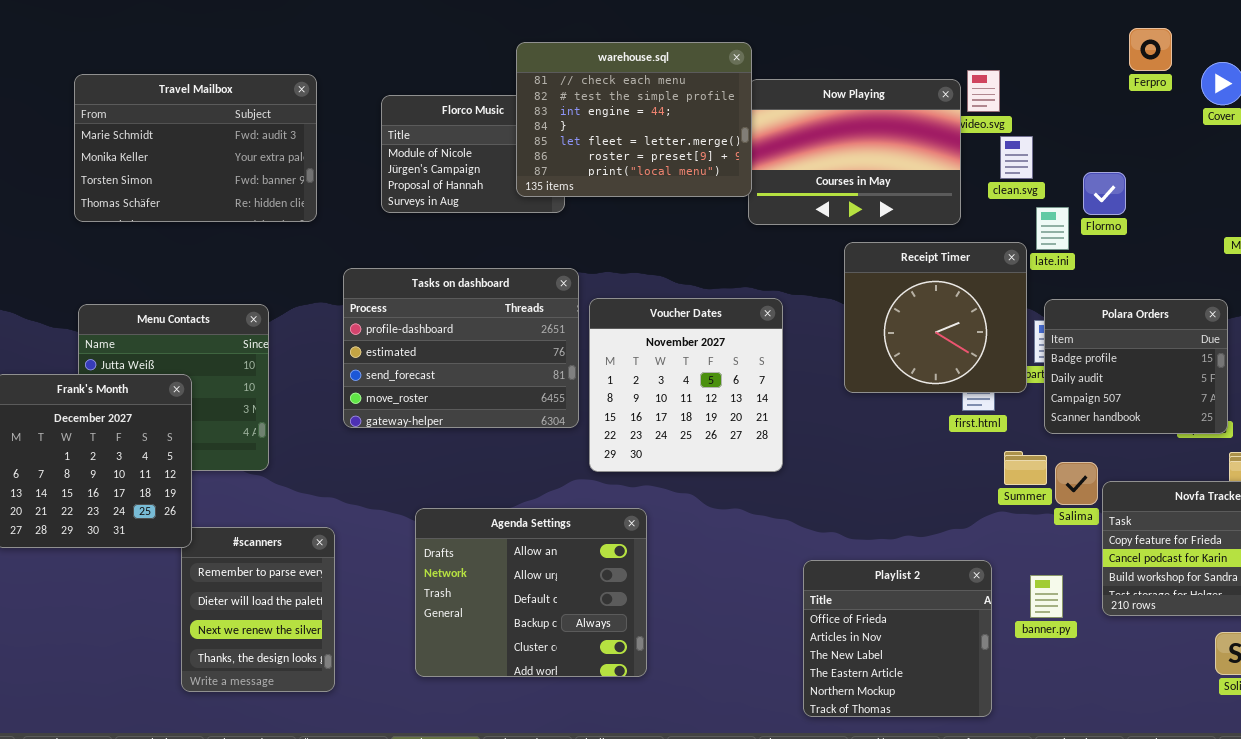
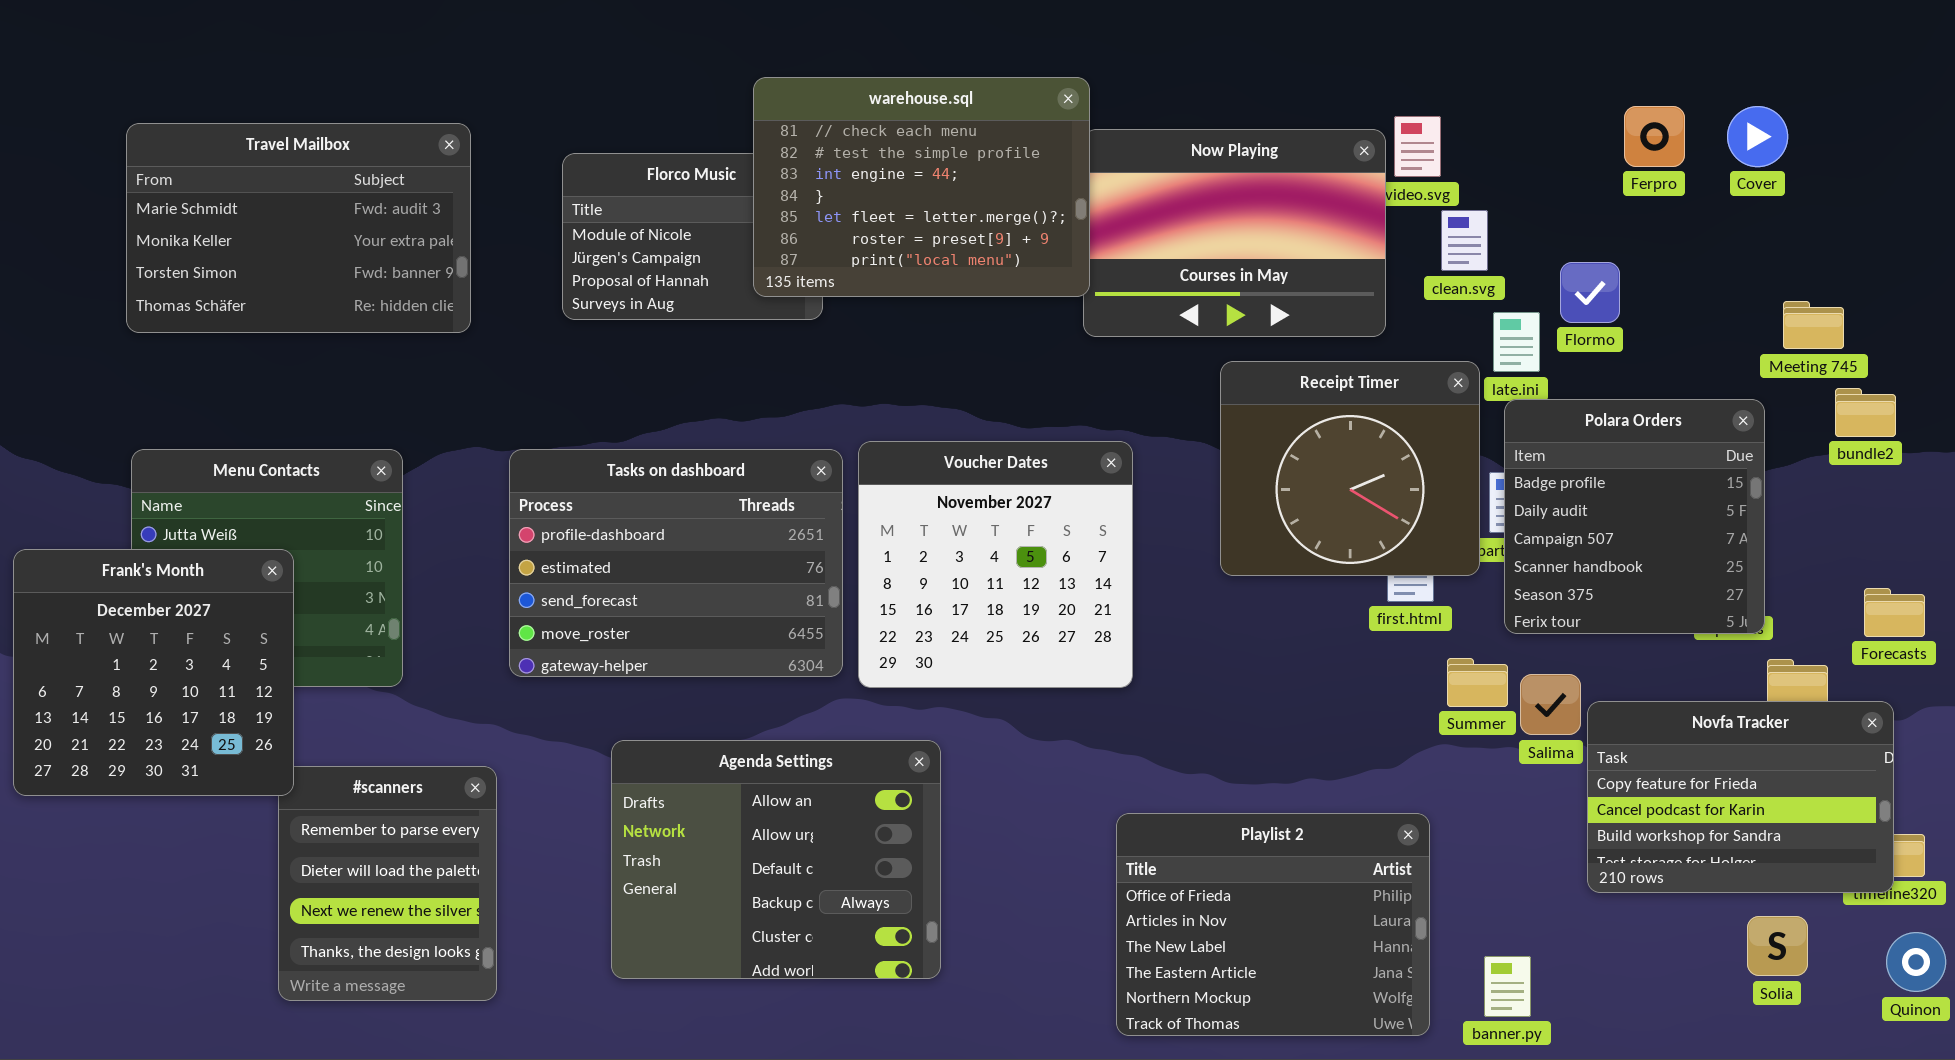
Ferpro: [1129,28,1172,71] -> [1624,106,1685,167], moved
Tasks on dashboard: [343,268,579,428] -> [509,449,843,677], moved
Polara Orders: [1044,299,1228,434] -> [1504,399,1765,634], resized
Playlist 2: [803,560,992,717] -> [1116,813,1430,1036], resized
banner.py: [1030,575,1063,618] -> [1484,956,1531,1017], moved

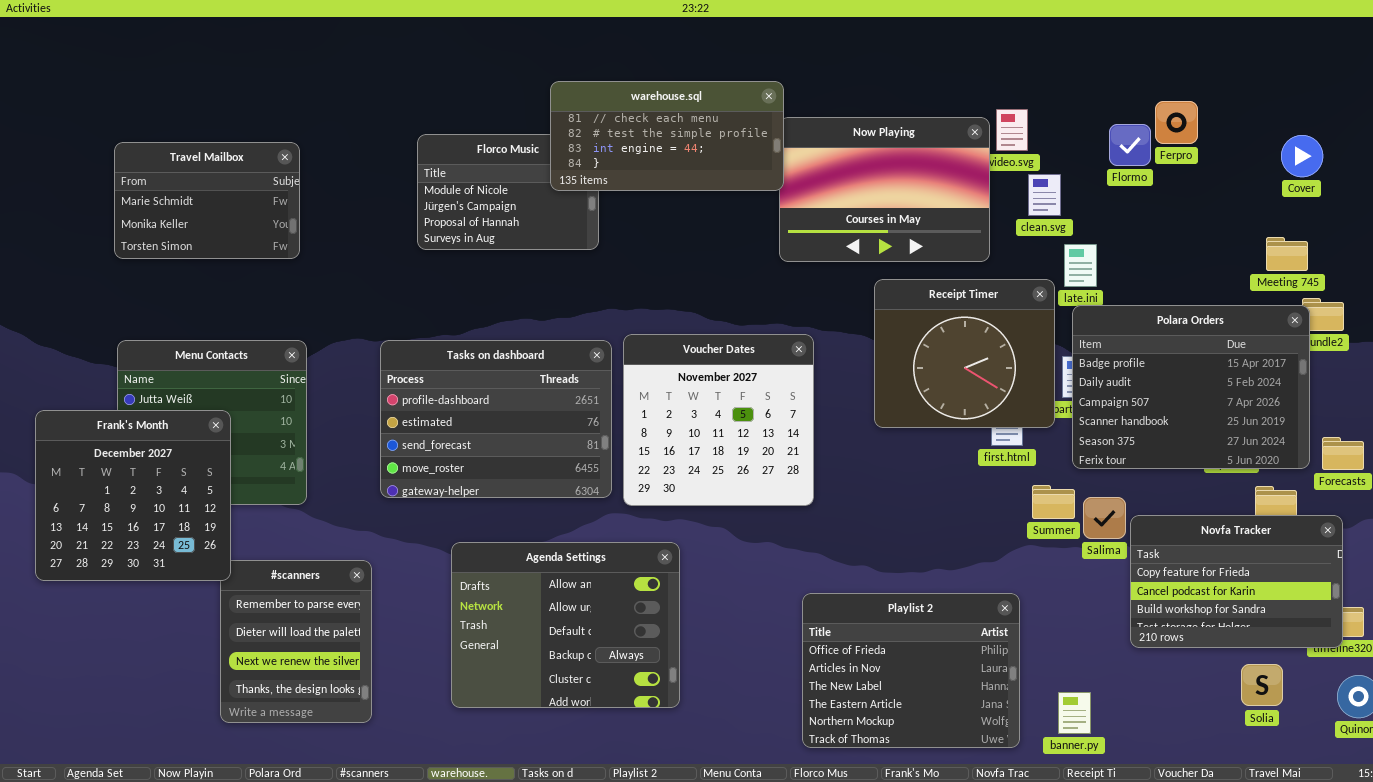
warehouse.sql: [753,77,1090,297] -> [550,81,784,191], resized
Cover: [1727,106,1788,167] -> [1281,135,1323,177], moved
Travel Mailbox: [126,123,471,333] -> [114,142,300,259], resized
Flormo: [1560,262,1620,323] -> [1109,124,1151,166], moved
Polara Orders: [1504,399,1765,634] -> [1072,305,1310,469], resized

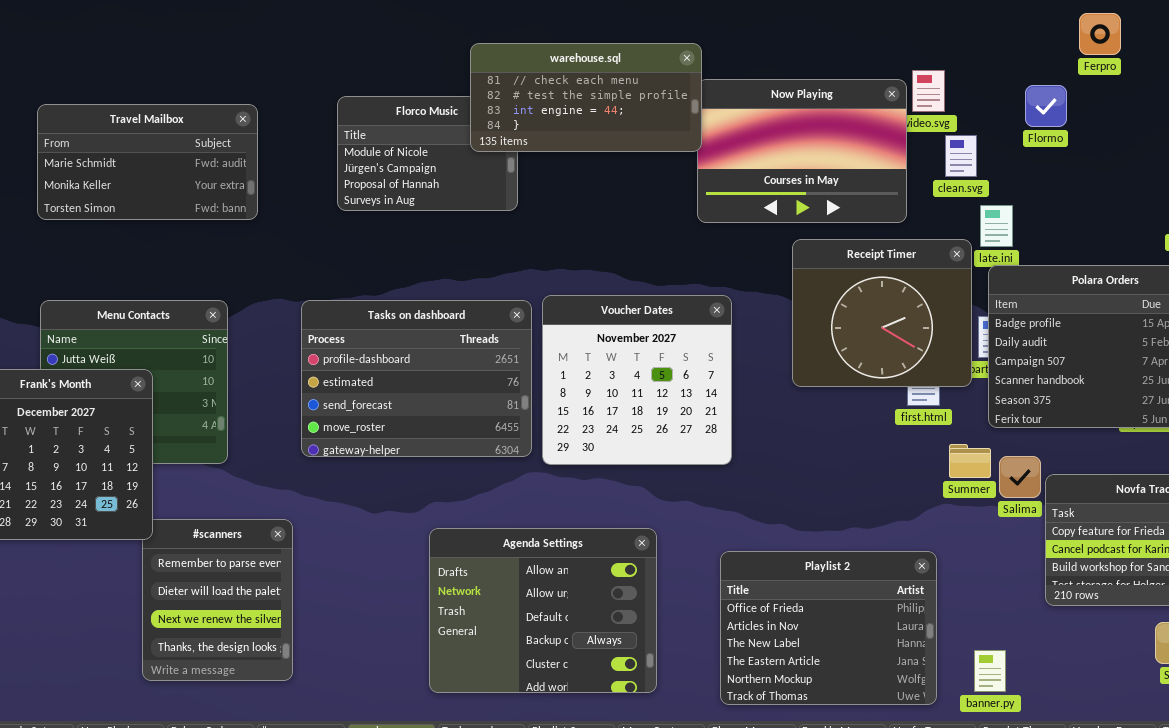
Ferpro: [1155,101,1198,144] -> [1079,13,1121,55], moved
Travel Mailbox: [114,142,300,259] -> [37,104,258,220], resized
Agenda Settings: [451,542,680,708] -> [429,528,657,693], moved

